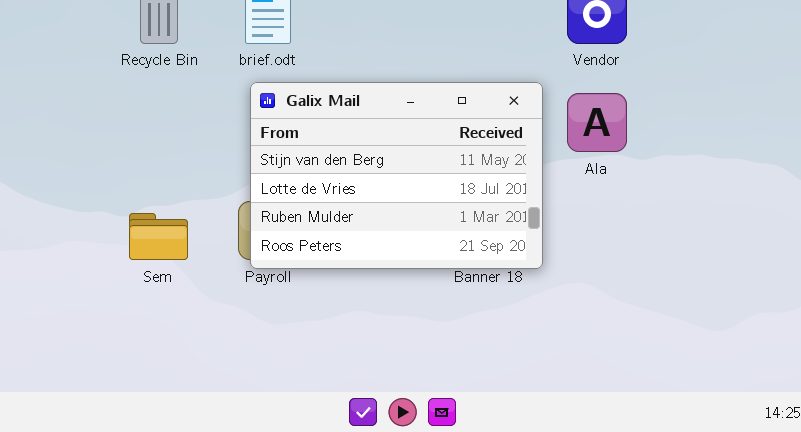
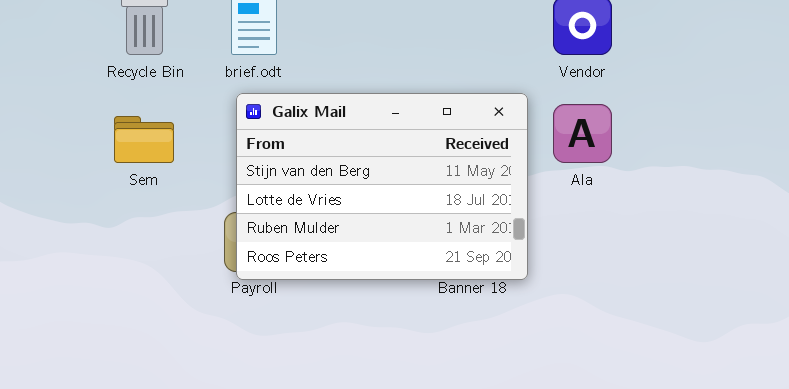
Sem: [129,213,188,260] -> [114,116,174,163], moved

